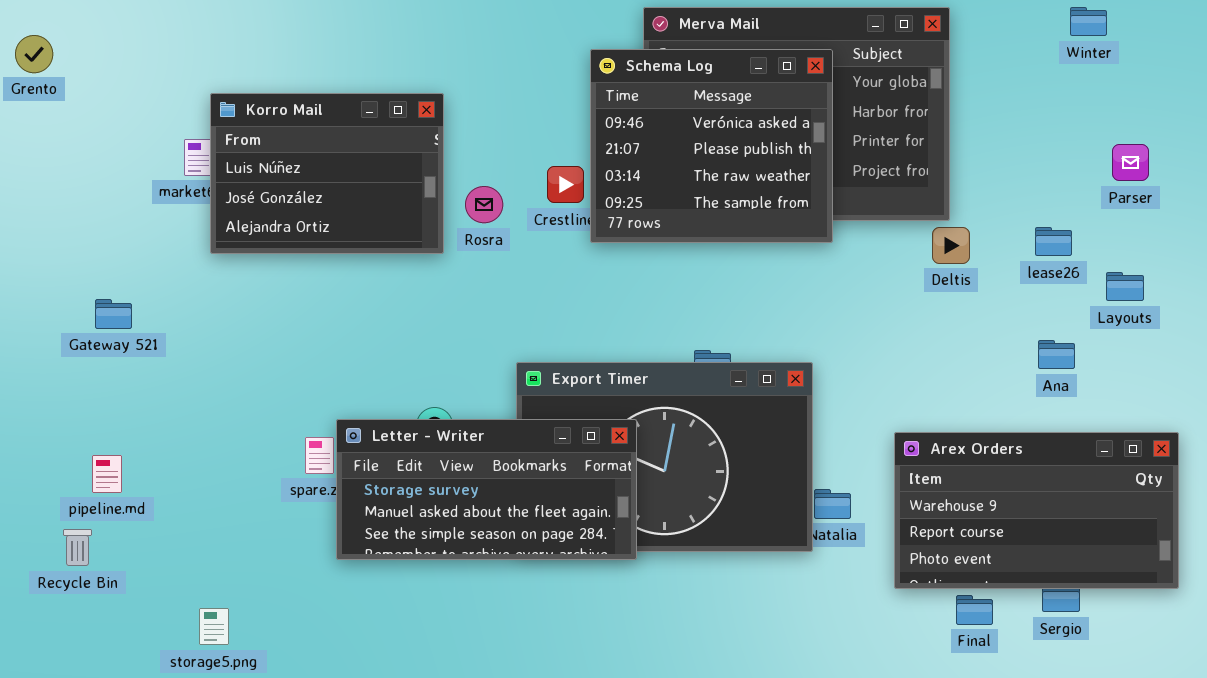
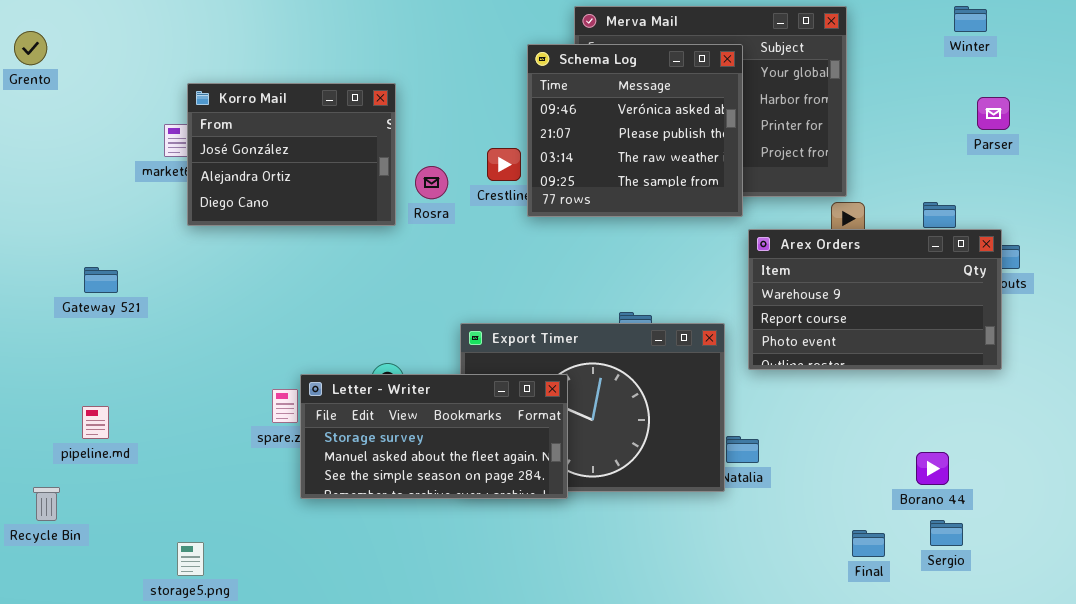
Korro Mail: [210,93,444,254] -> [187,83,396,226], scrolled down 1 row
Parser: [1112,144,1149,181] -> [977,97,1010,130], moved
Arex Orders: [894,432,1179,589] -> [748,229,1002,370], moved
Recycle Bin: [63,529,92,566] -> [33,487,60,521], moved

